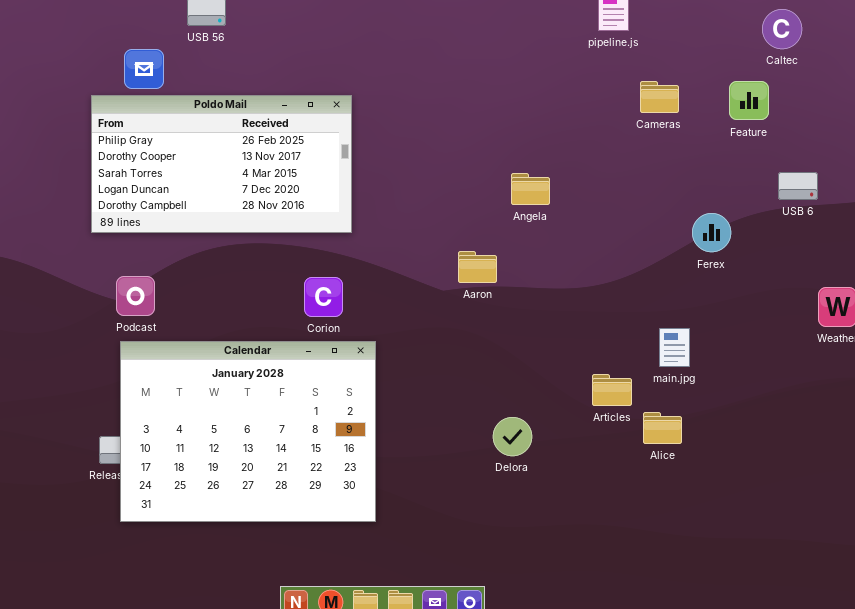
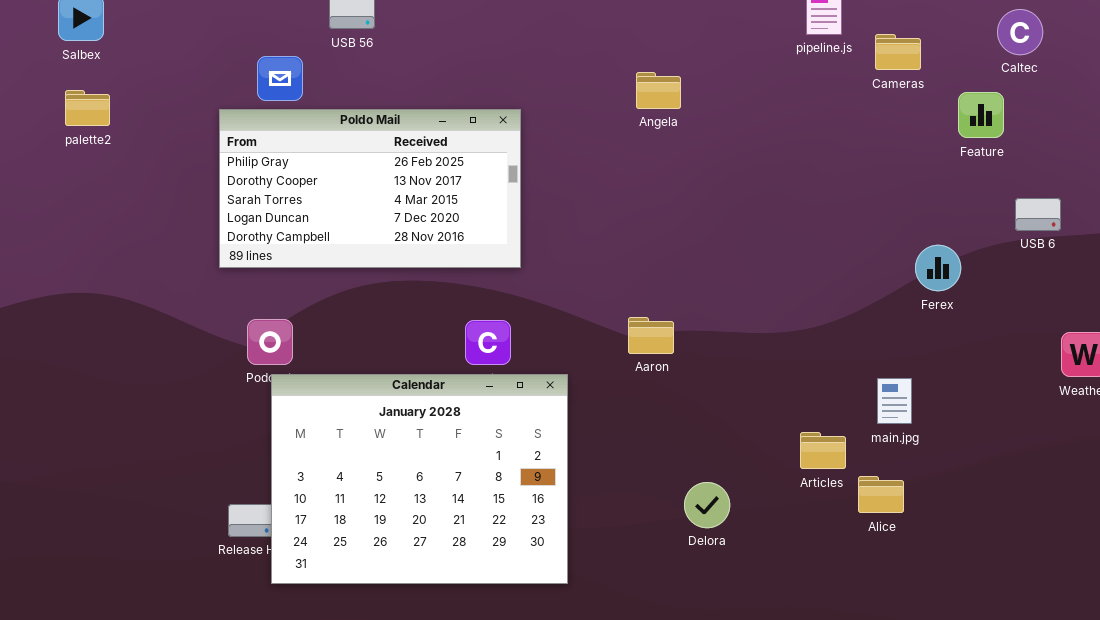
Cameras: [640,81,679,113] -> [875,34,921,70], moved
Angela: [511,173,550,205] -> [636,72,681,109], moved
Aaron: [458,251,497,283] -> [628,317,674,354], moved
Calendar: [120,341,376,522] -> [271,374,568,584], moved

